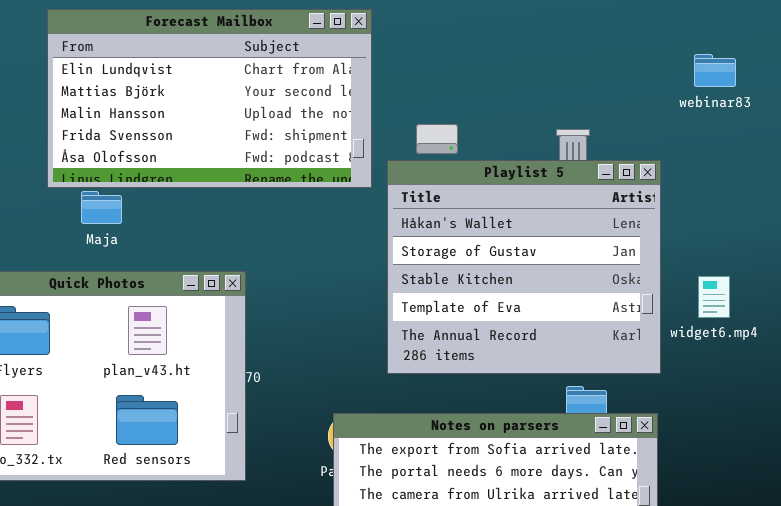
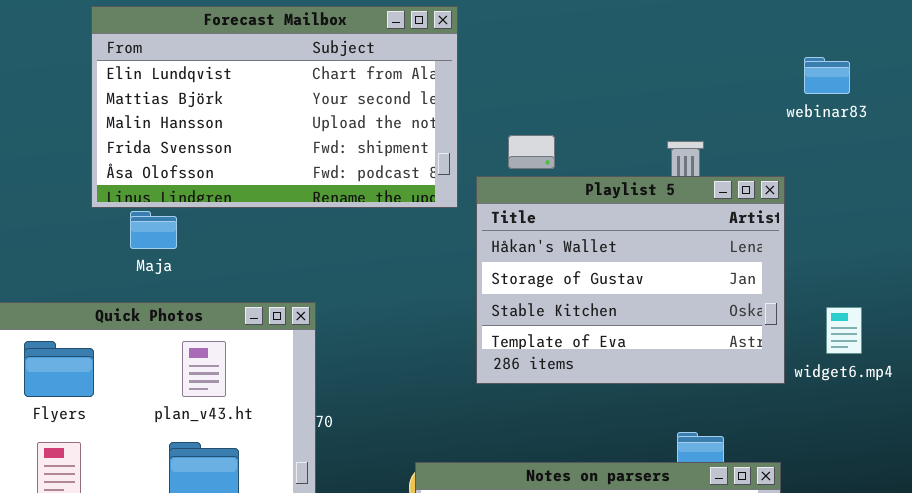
webinar83: [694,54,736,87] -> [804,57,850,94], moved
Playlist 5: [387,160,661,374] -> [476,176,785,384], resized

